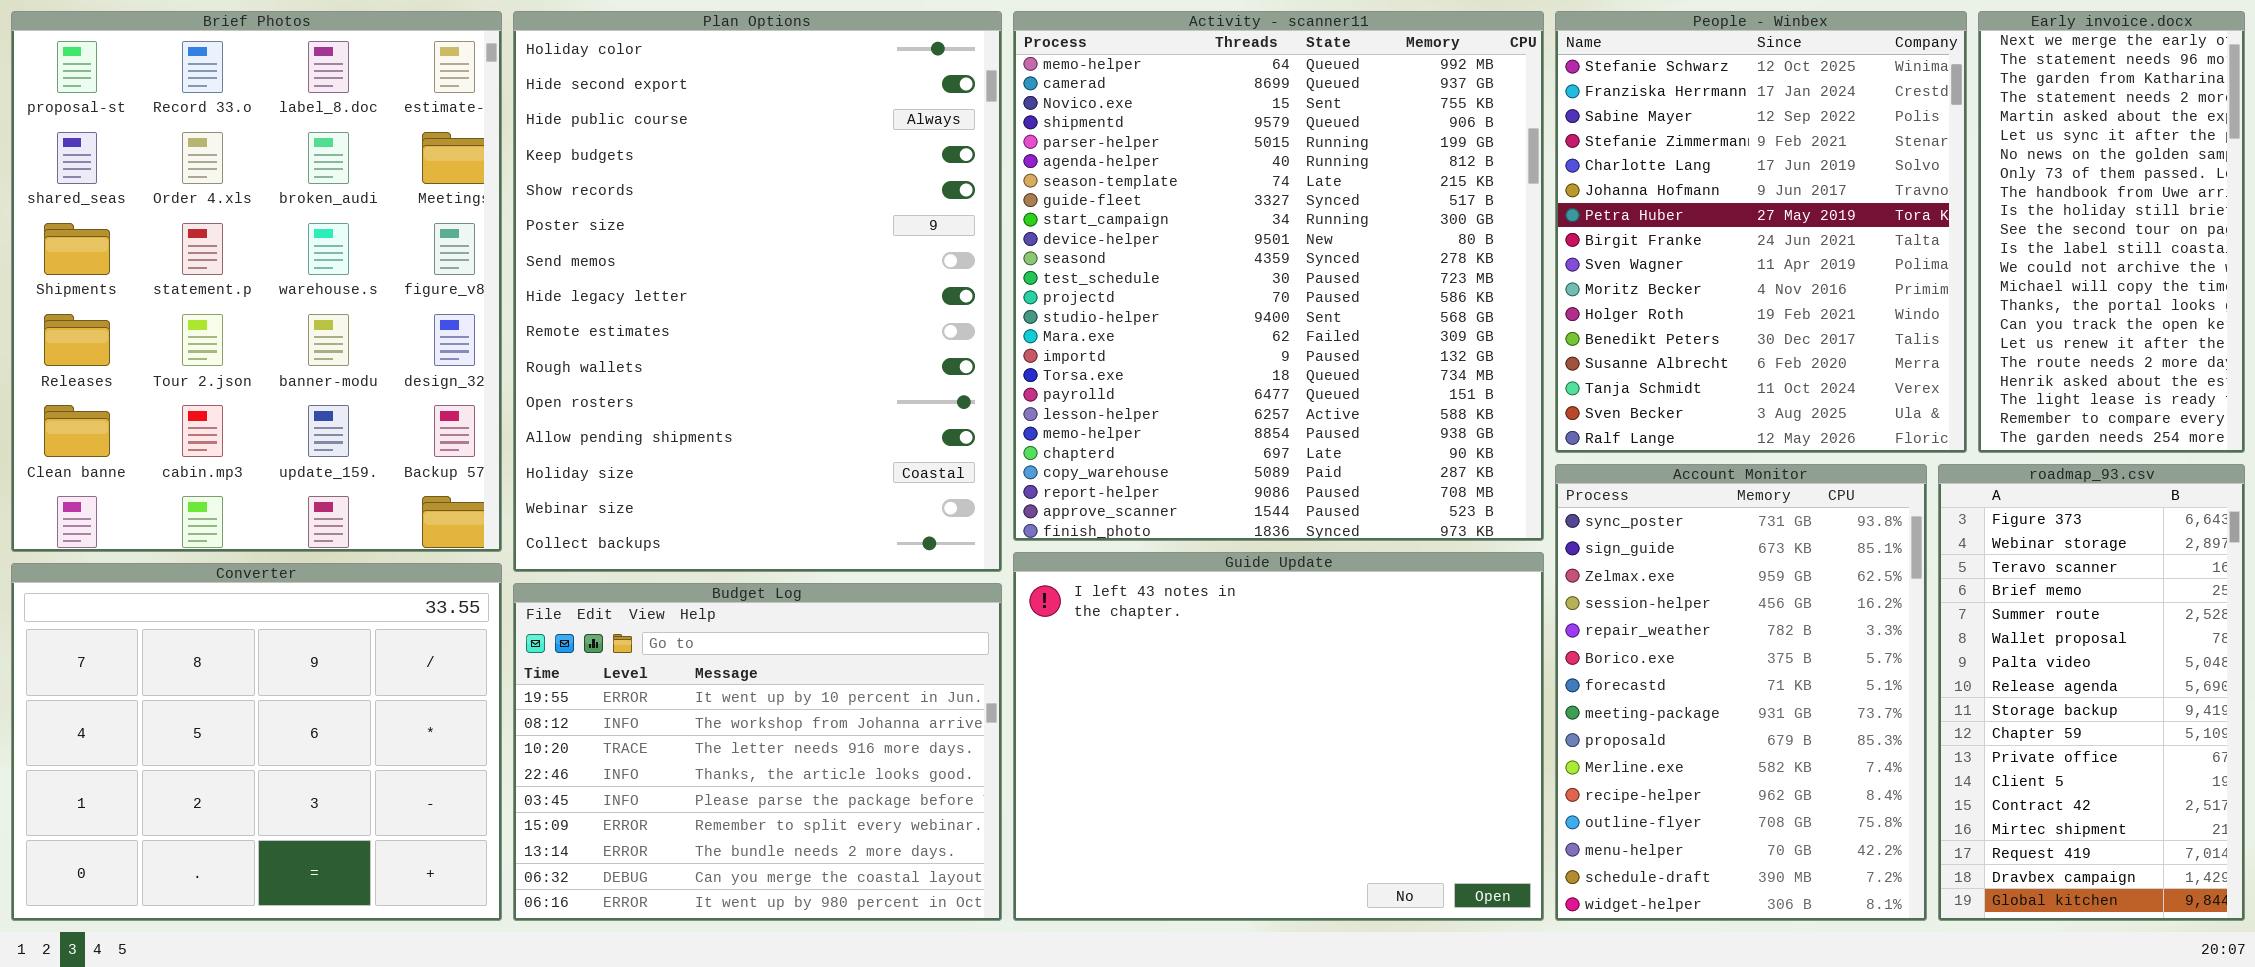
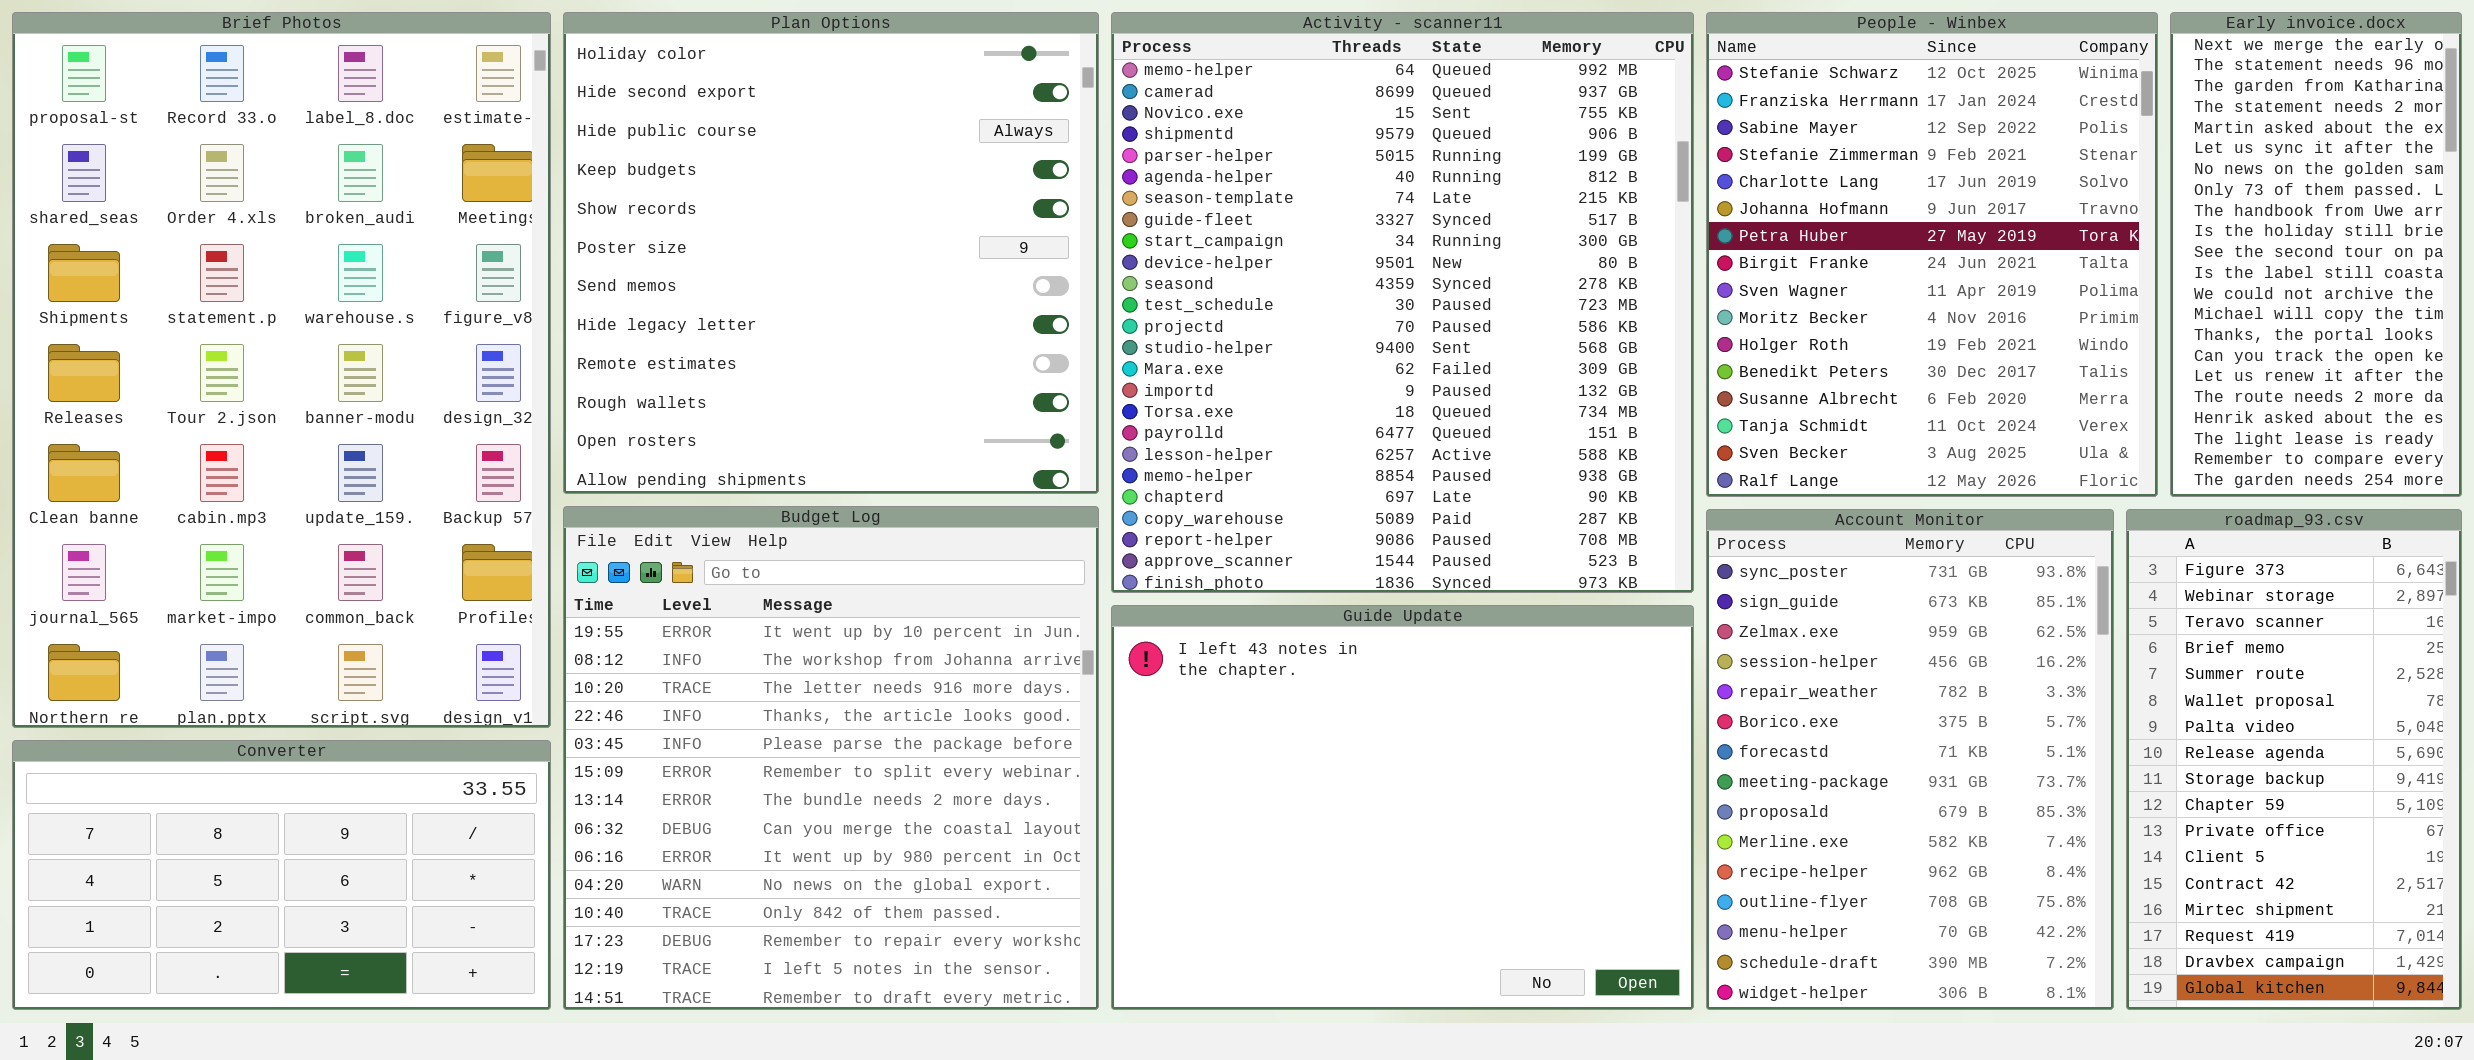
Brief Photos: [11,11,502,552] -> [12,12,551,728], resized
Plan Options: [513,11,1002,572] -> [563,12,1099,494], resized
Converter: [11,563,502,921] -> [12,740,551,1010], resized
Budget Log: [513,583,1002,921] -> [563,506,1099,1010], resized

